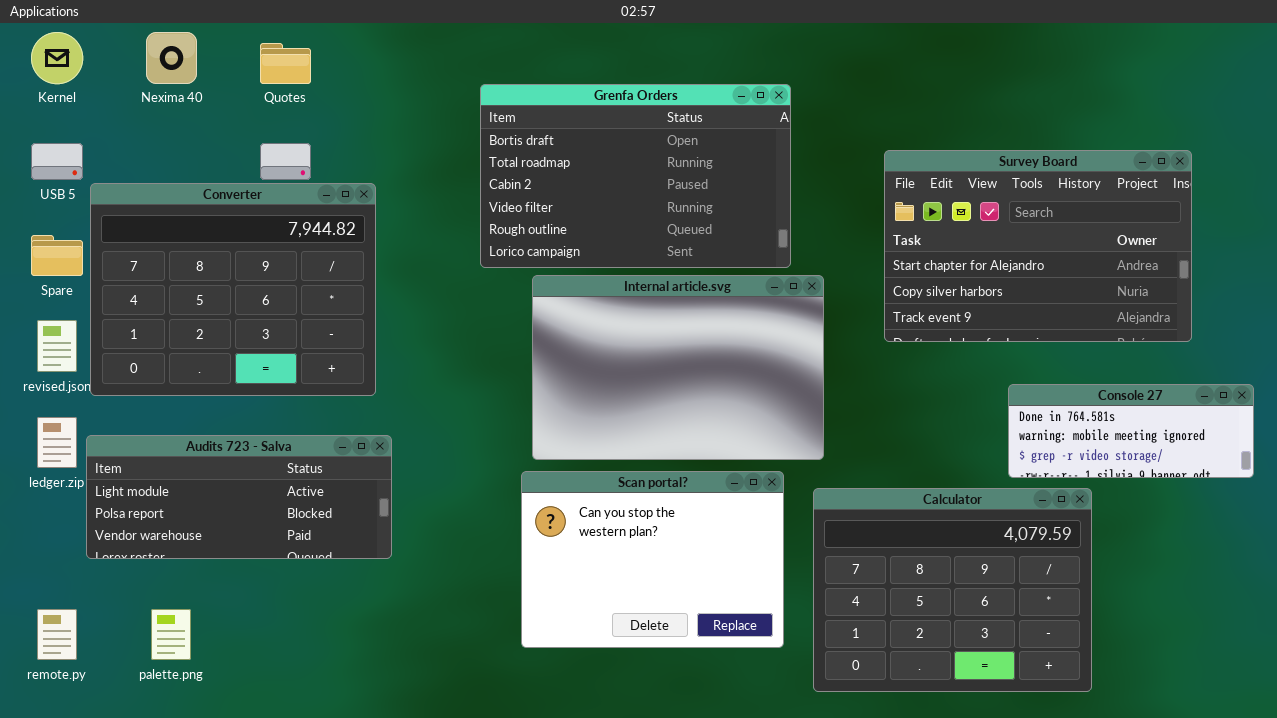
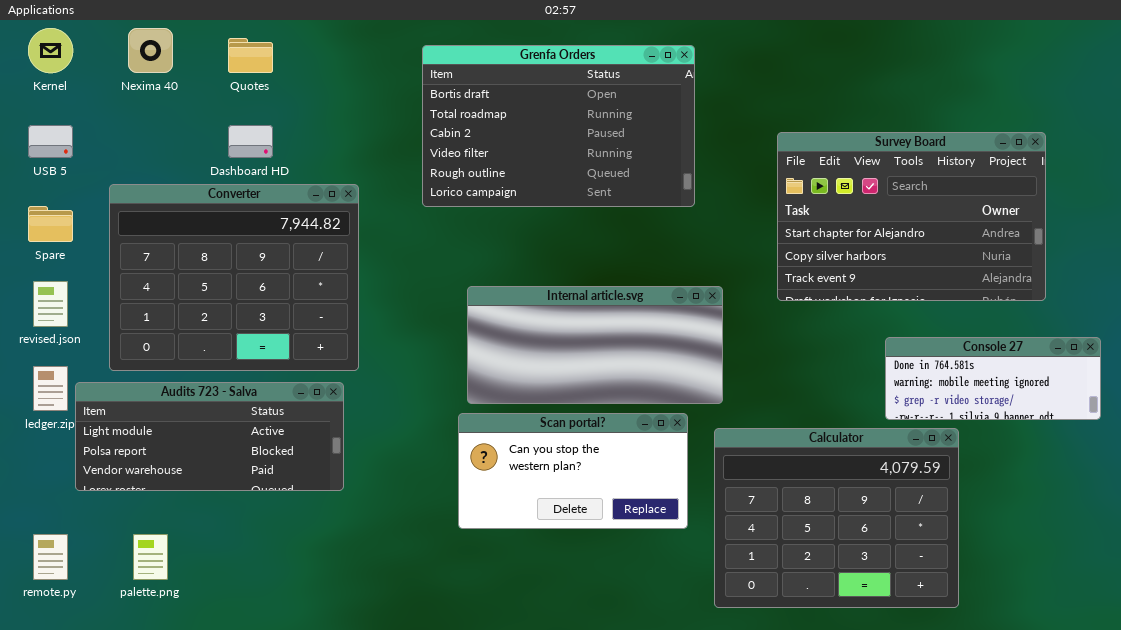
Grenfa Orders: [480,84,791,268] -> [422,45,695,207], moved
Converter: [90,183,376,396] -> [109,184,359,371], moved
Internal article.svg: [532,275,824,460] -> [467,286,723,404], resized
Scan portal?: [521,471,784,648] -> [458,413,688,529], resized

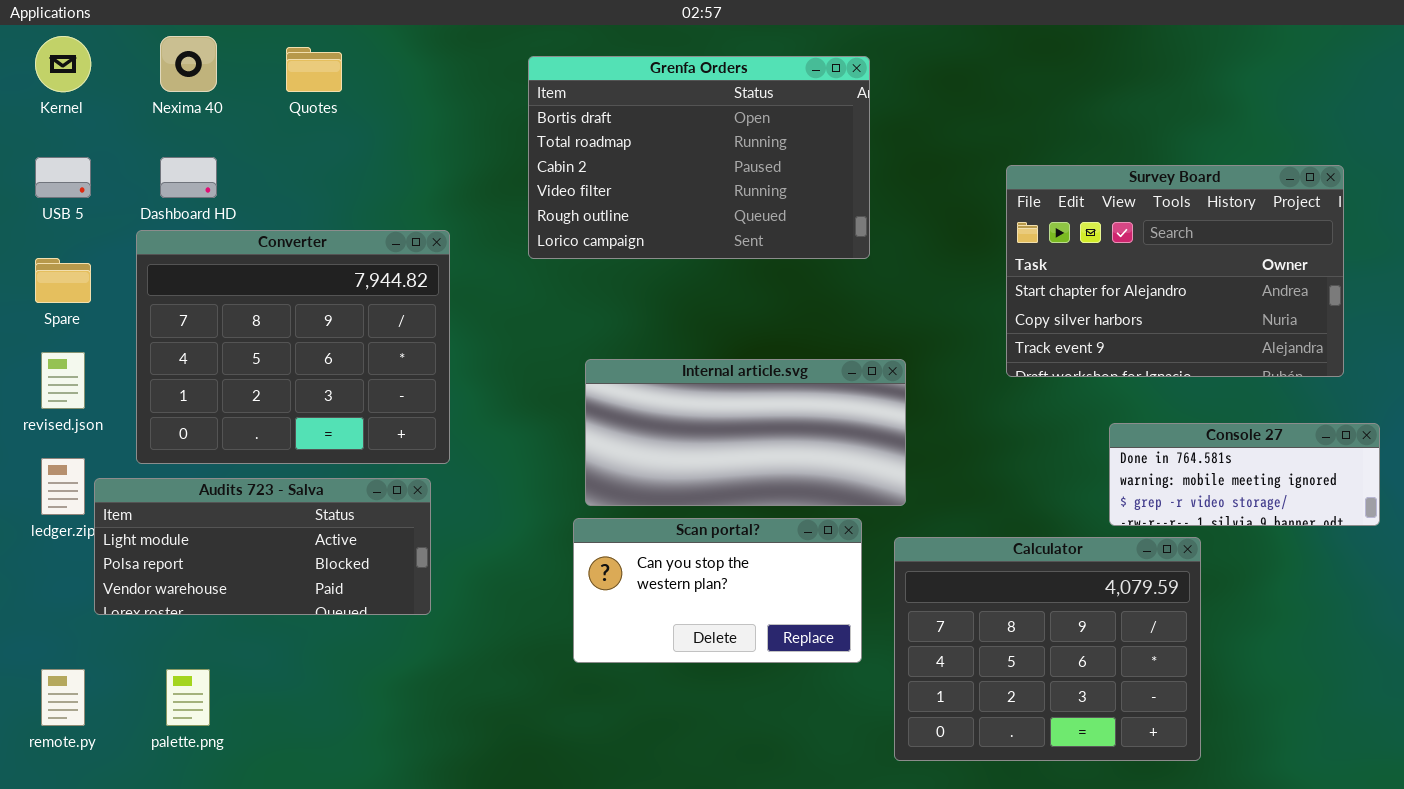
Dashboard HD: [228,125,273,158] -> [160,157,217,198], moved
Survey Board: [777,132,1046,301] -> [1006,165,1344,377], moved

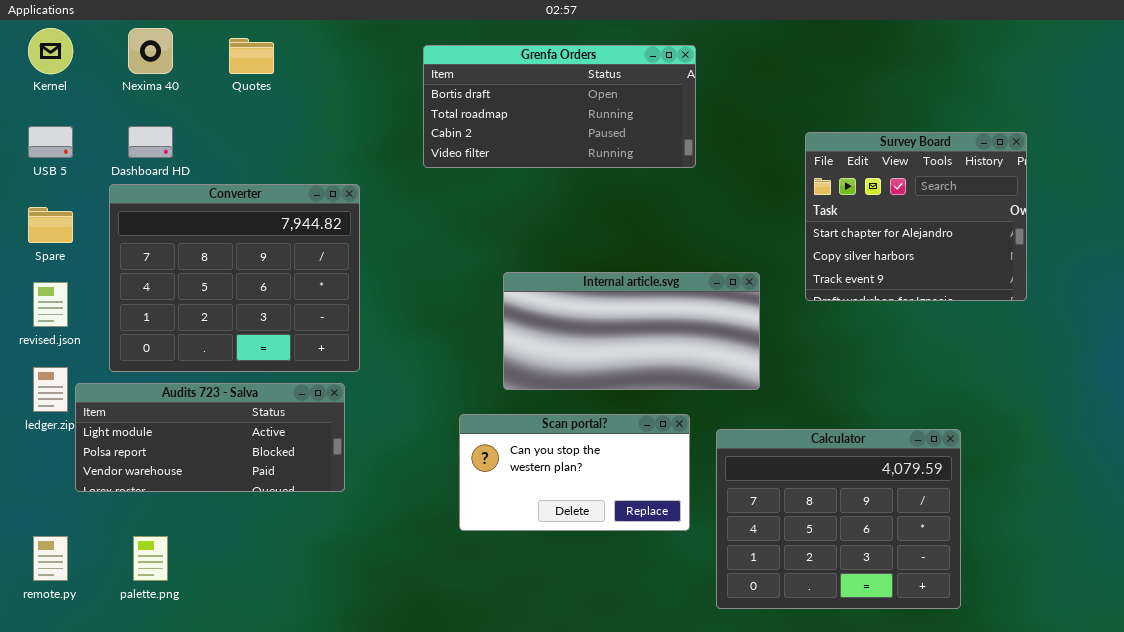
Grenfa Orders: [528,56,870,259] -> [423,45,696,168], resized
Survey Board: [1006,165,1344,377] -> [805,132,1027,301], resized
Internal article.svg: [585,359,906,506] -> [503,272,760,390], moved
Console 27: [1109,423,1380,526] -> none, closed

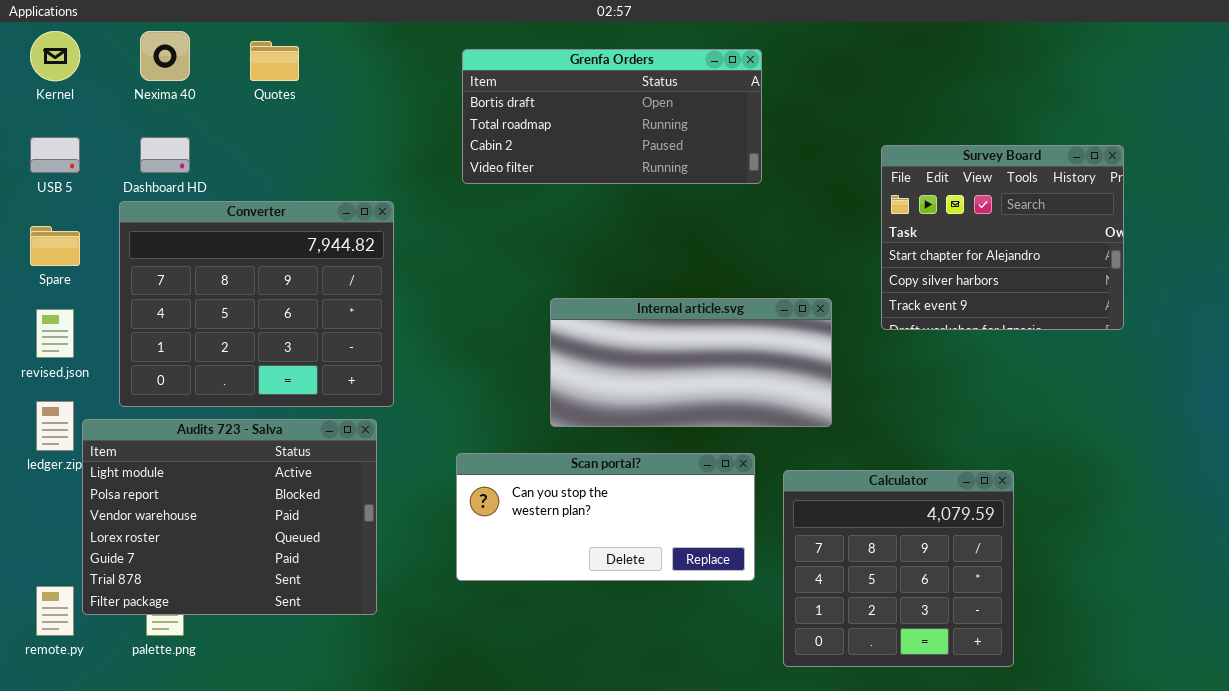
Audits 723 - Salva: [75,383,345,492] -> [82,419,377,615], resized
Scan portal?: [459,414,690,531] -> [456,453,755,581], resized
Calculator: [716,429,961,609] -> [783,470,1014,667], resized

